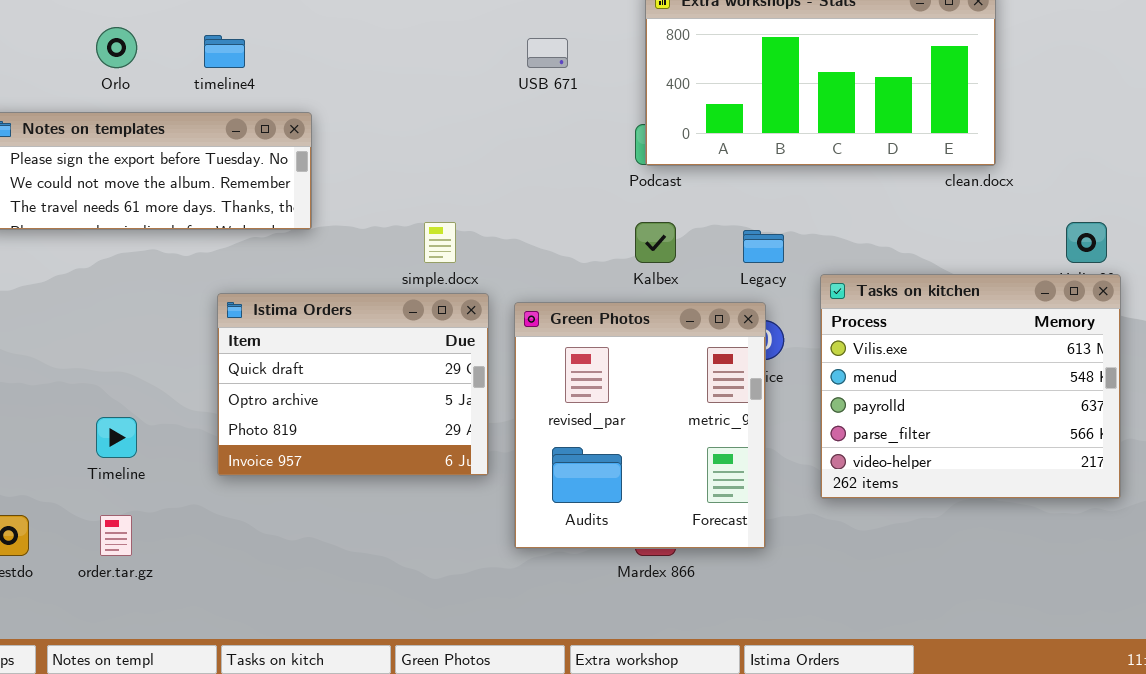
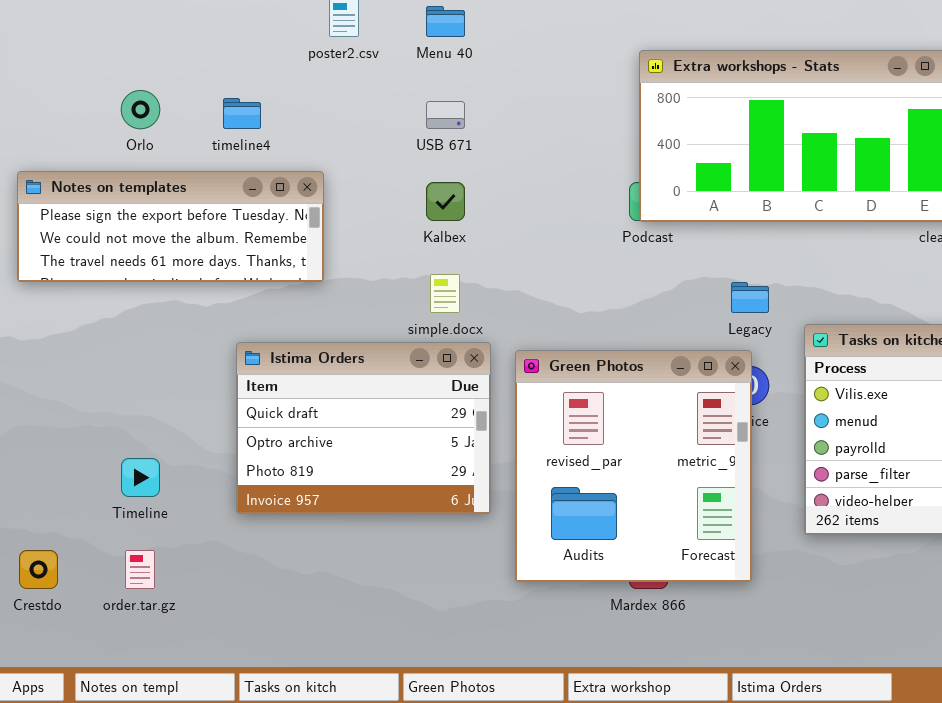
USB 671: [527,38,568,68] -> [426,101,465,129], moved
Kalbex: [635,222,676,263] -> [426,182,465,221], moved

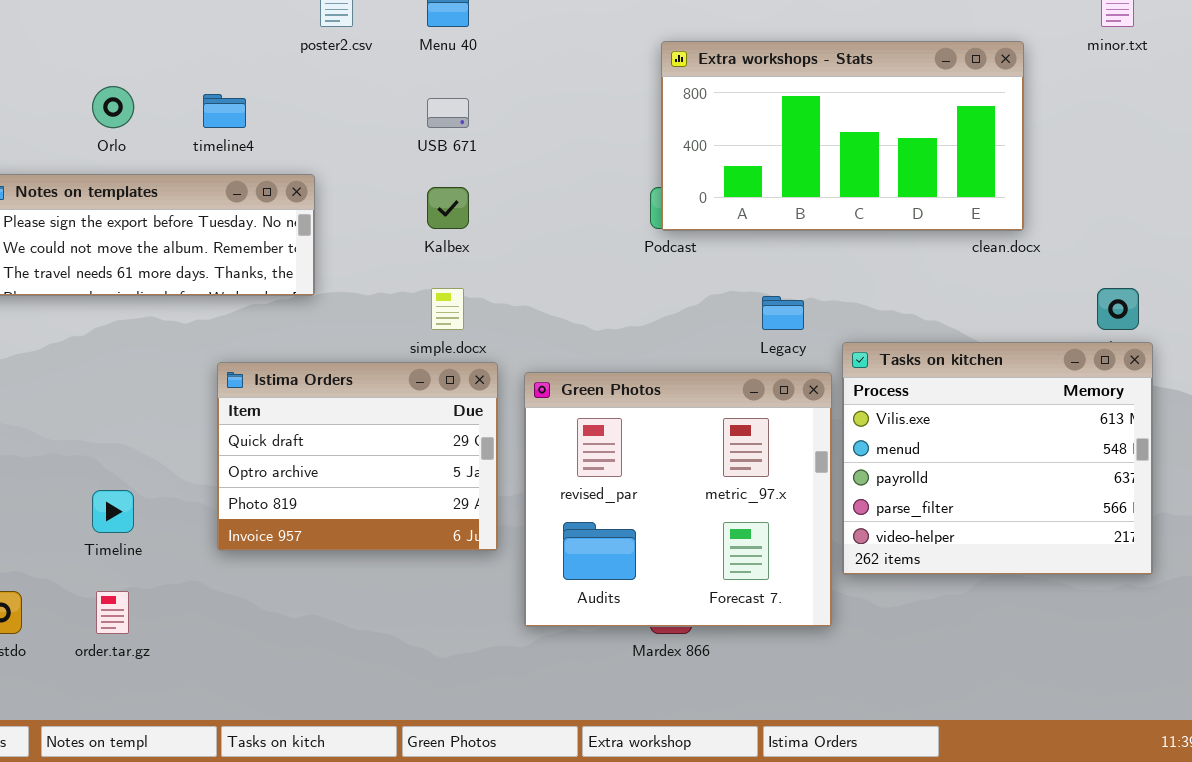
Green Photos: [515,350,752,582] -> [524,372,832,627], resized

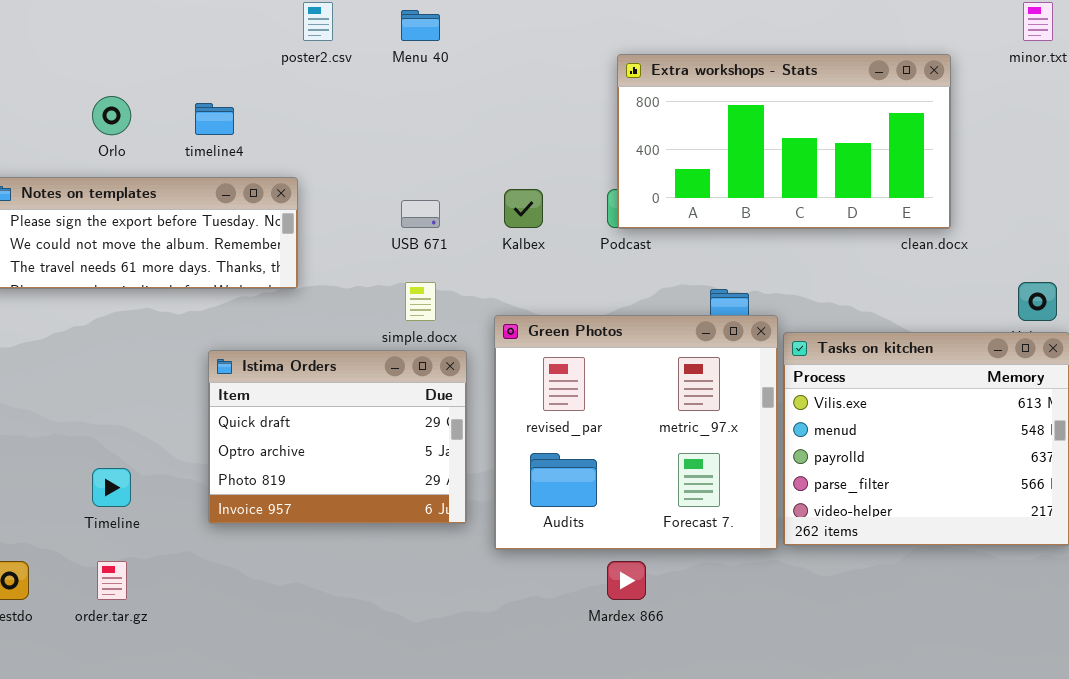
USB 671: [427,98,469,128] -> [401,200,440,228], moved
Kalbex: [427,187,469,229] -> [504,189,543,228], moved
Green Photos: [524,372,832,627] -> [494,315,778,550], moved

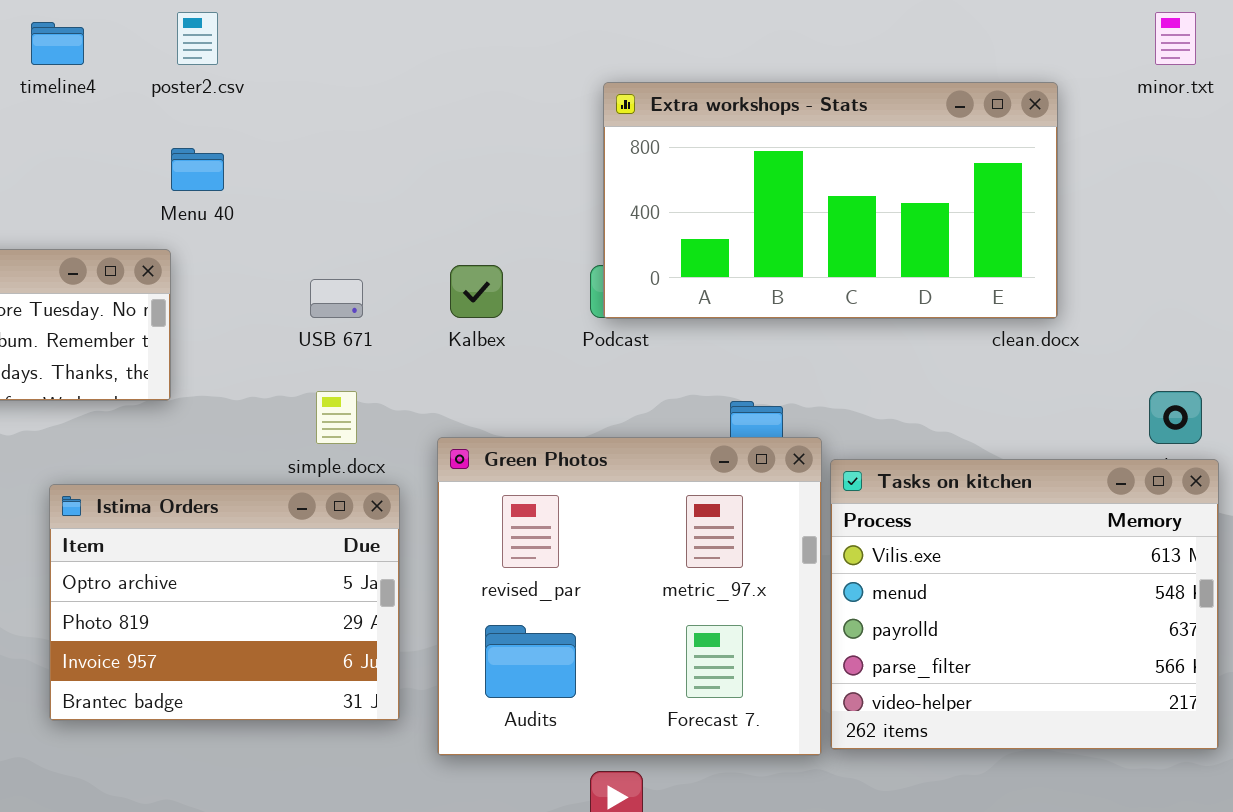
Menu 40: [401,10,440,41] -> [171,148,224,191], moved
timeline4: [195,103,234,135] -> [31,22,84,65], moved
Istima Orders: [208,350,467,524] -> [49,484,400,721], scrolled down 1 row

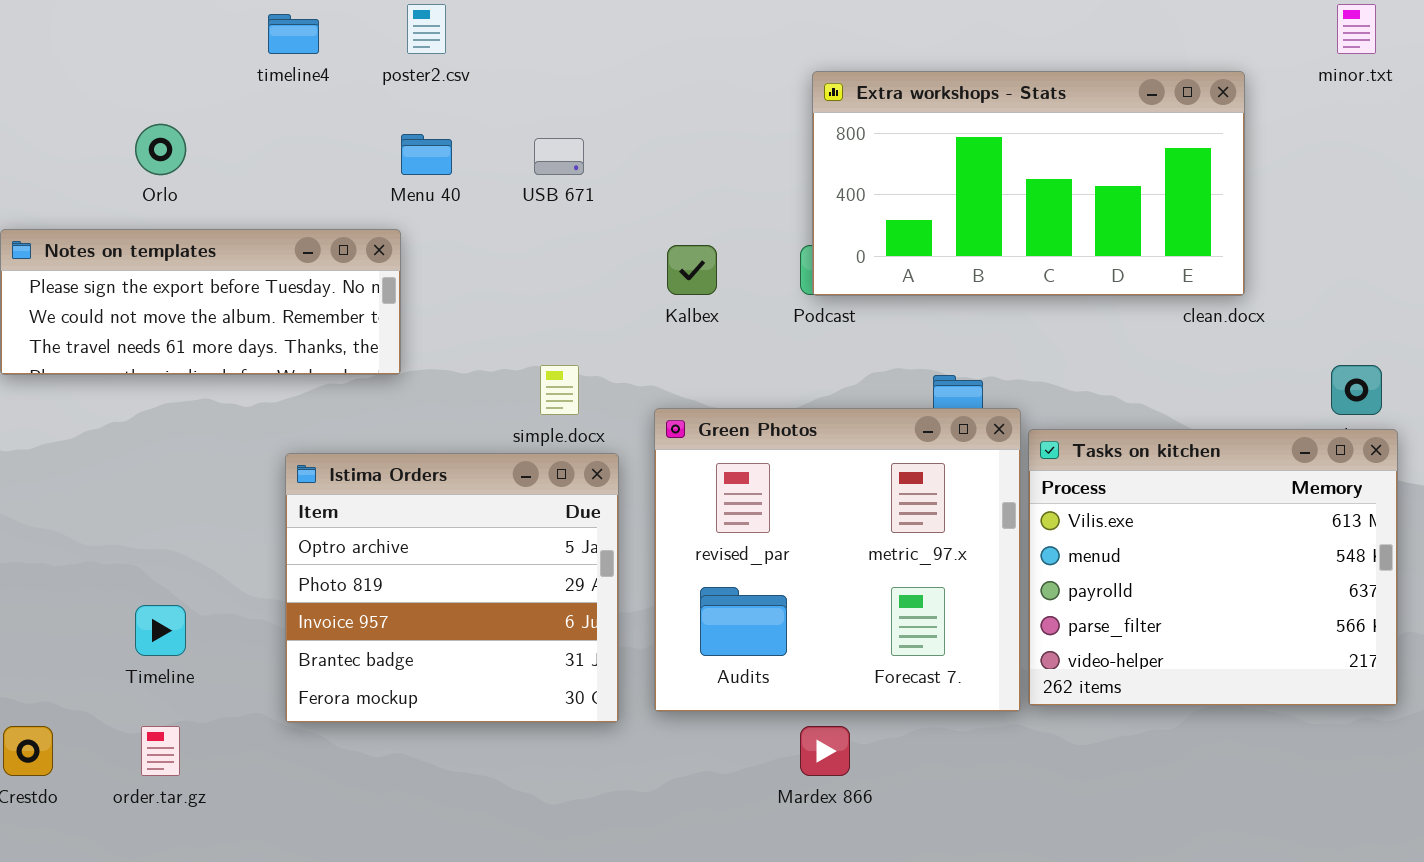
USB 671: [310,279,363,318] -> [534,138,584,175], moved
Istima Orders: [49,484,400,721] -> [285,453,619,723], resized

